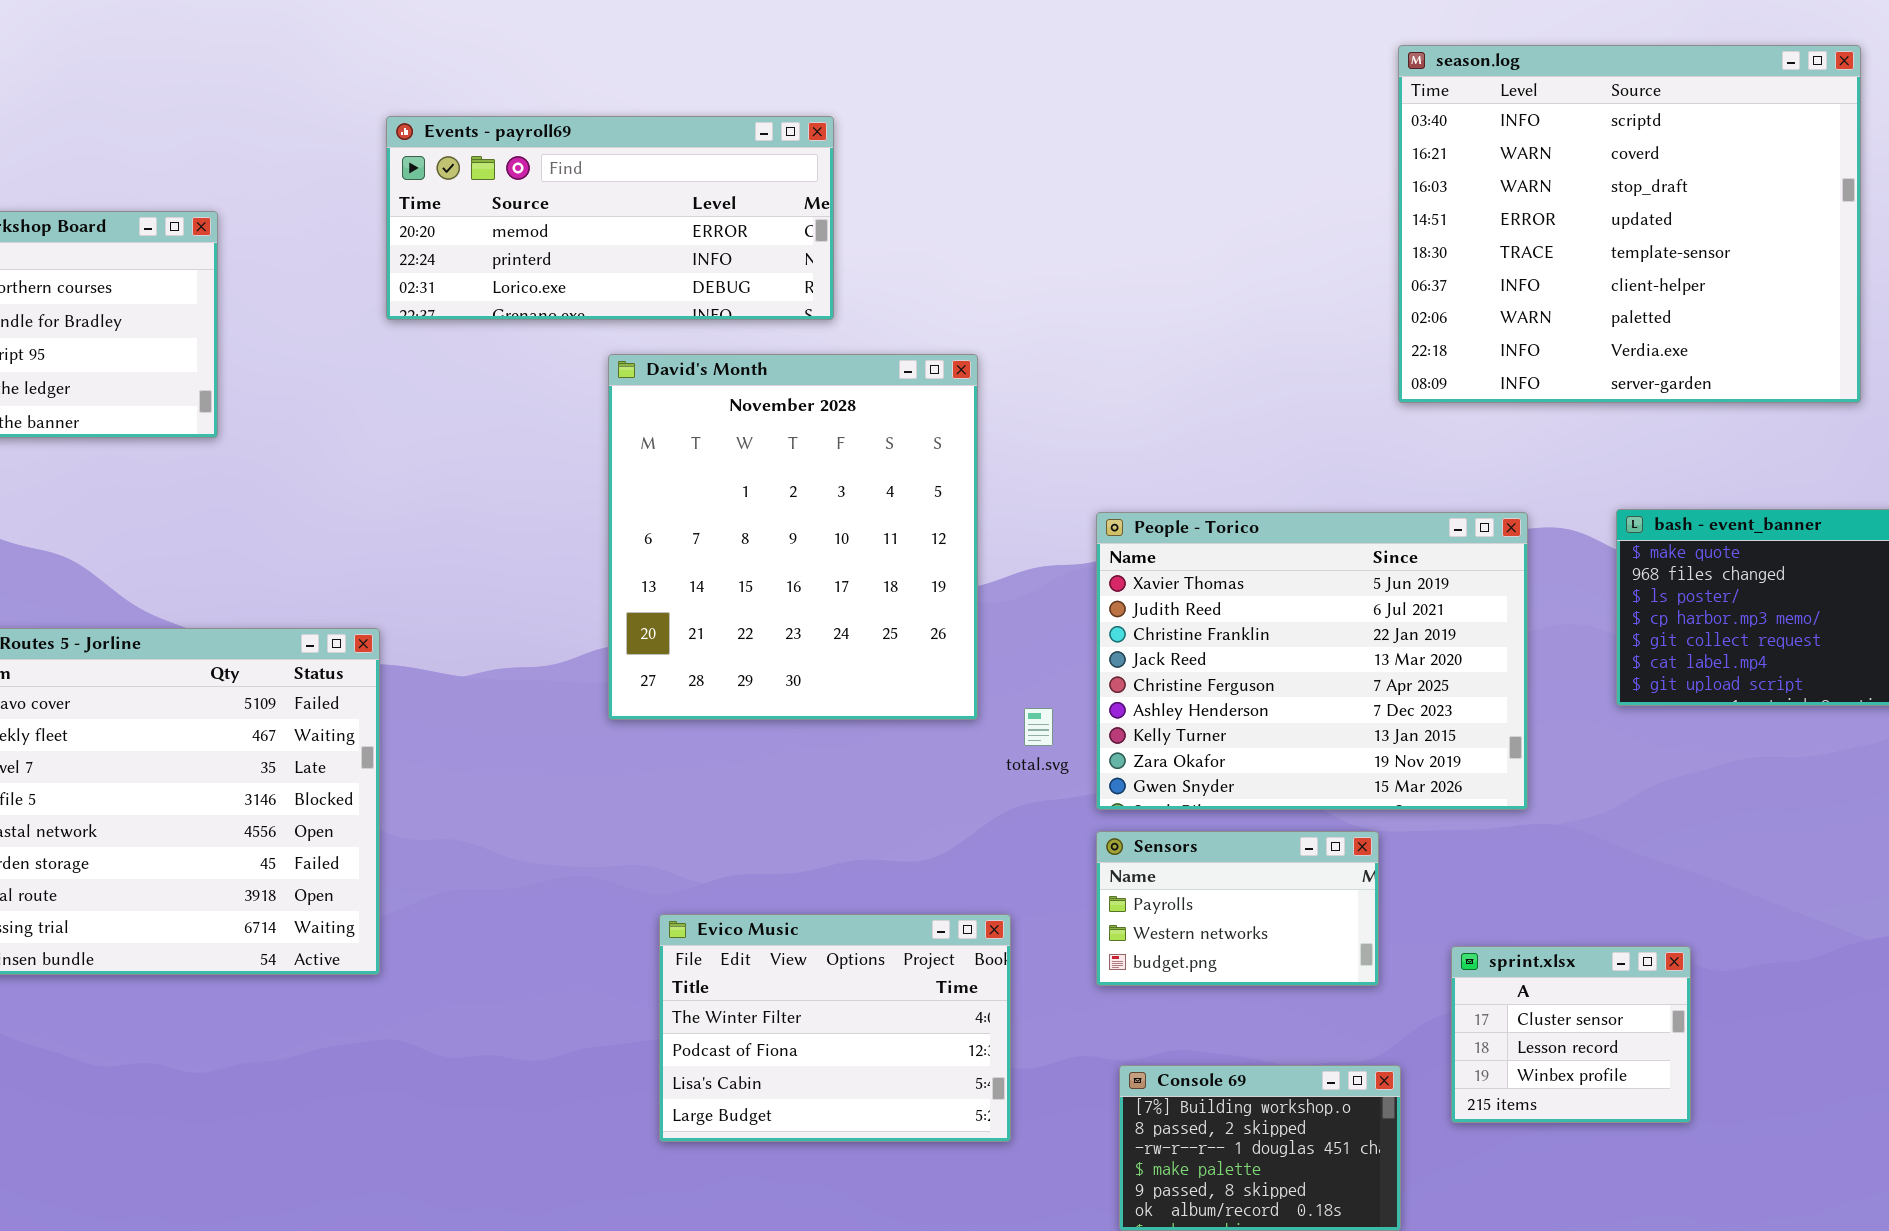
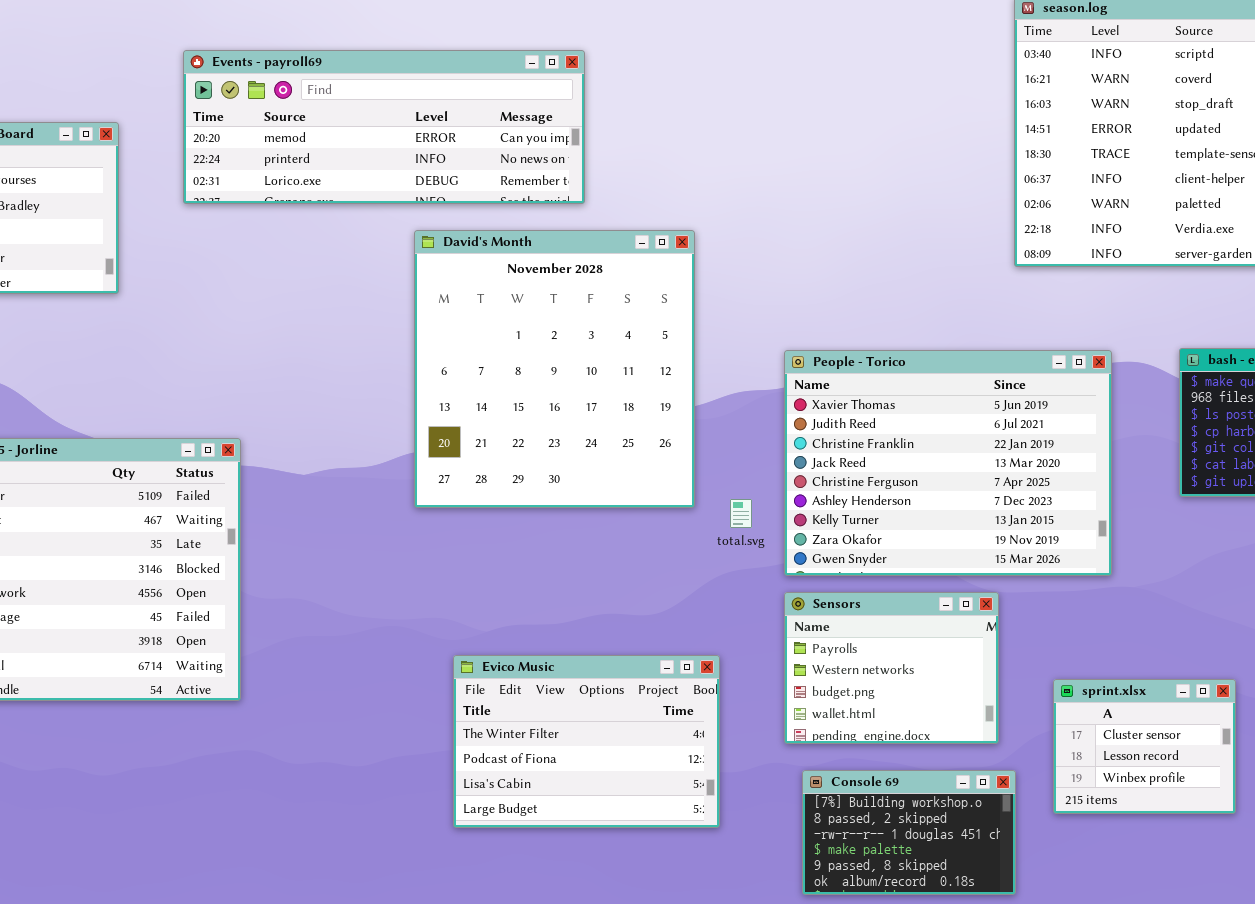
Events - payroll69: [386,116,834,320] -> [183,50,585,204], resized
Sensors: [1096,831,1379,986] -> [784,592,999,744], resized

